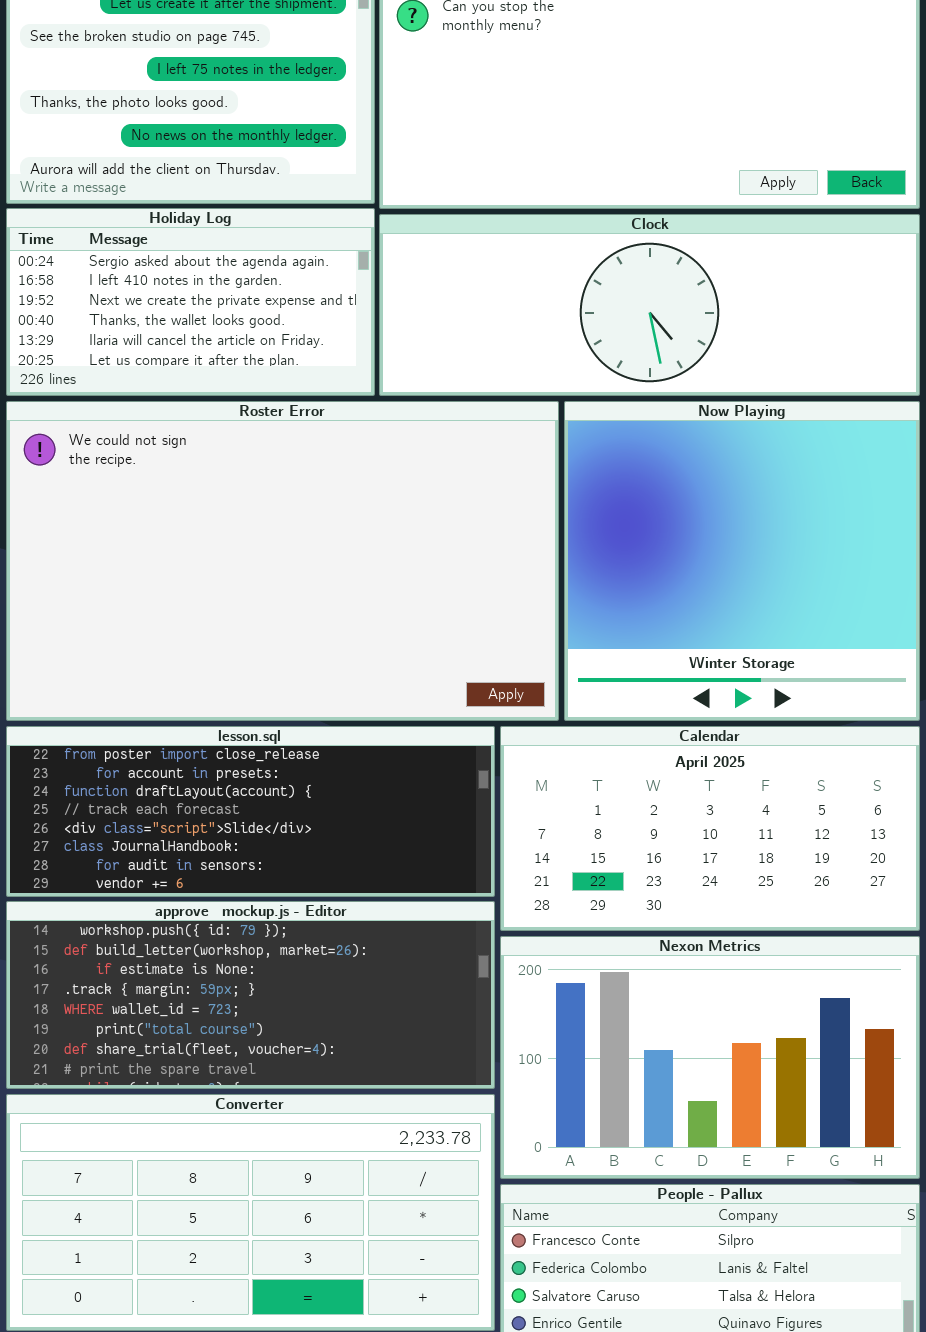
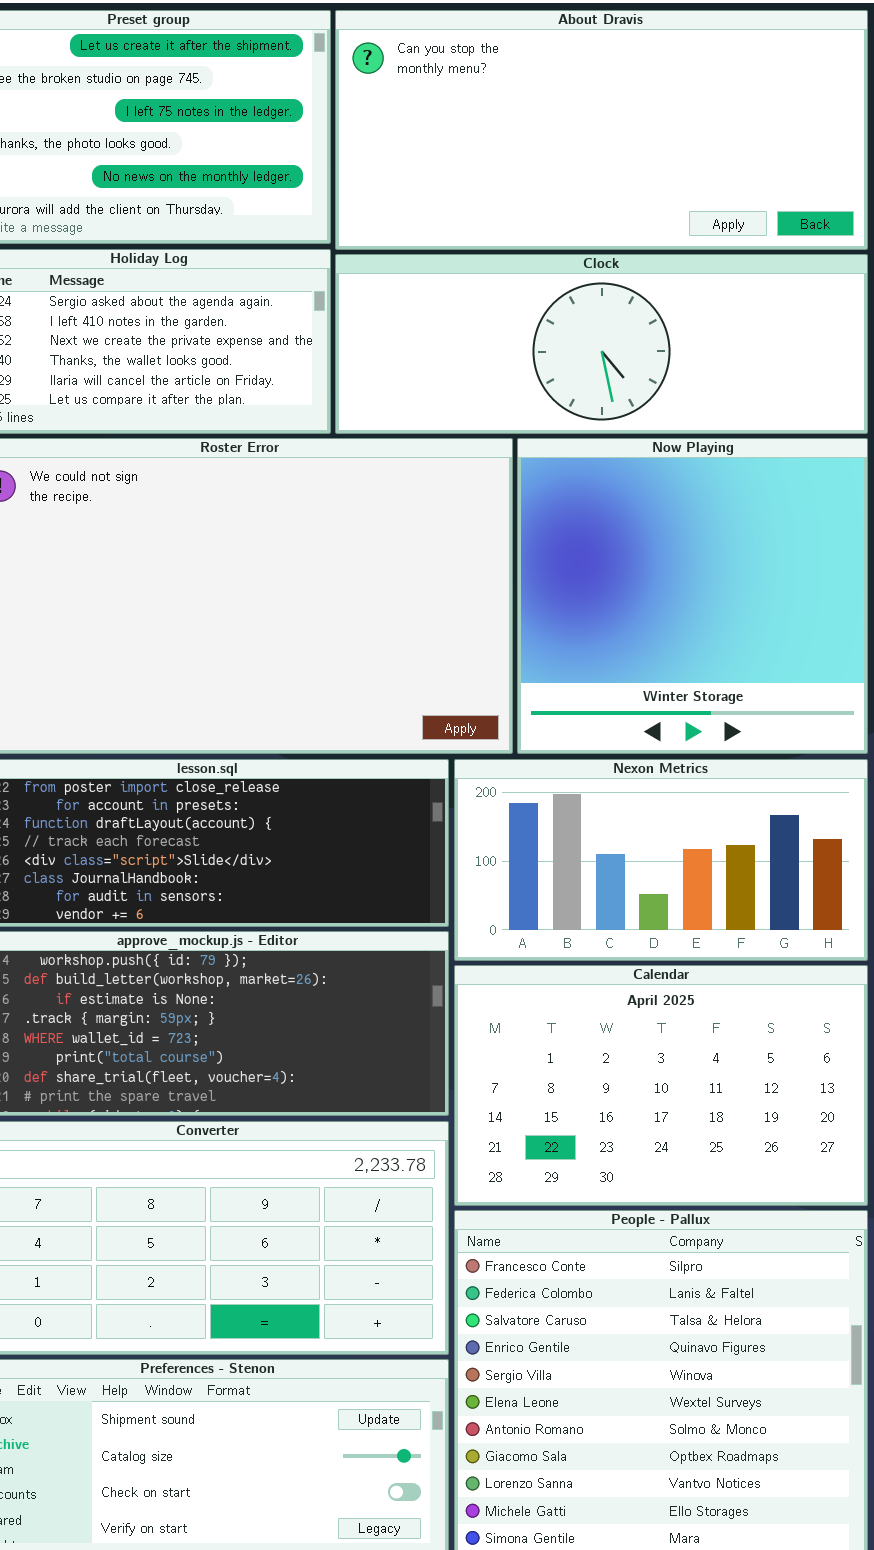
Calendar: [500,726,920,931] -> [454,965,868,1206], moved, resized
Nexon Metrics: [500,936,920,1179] -> [454,759,868,961], moved, resized

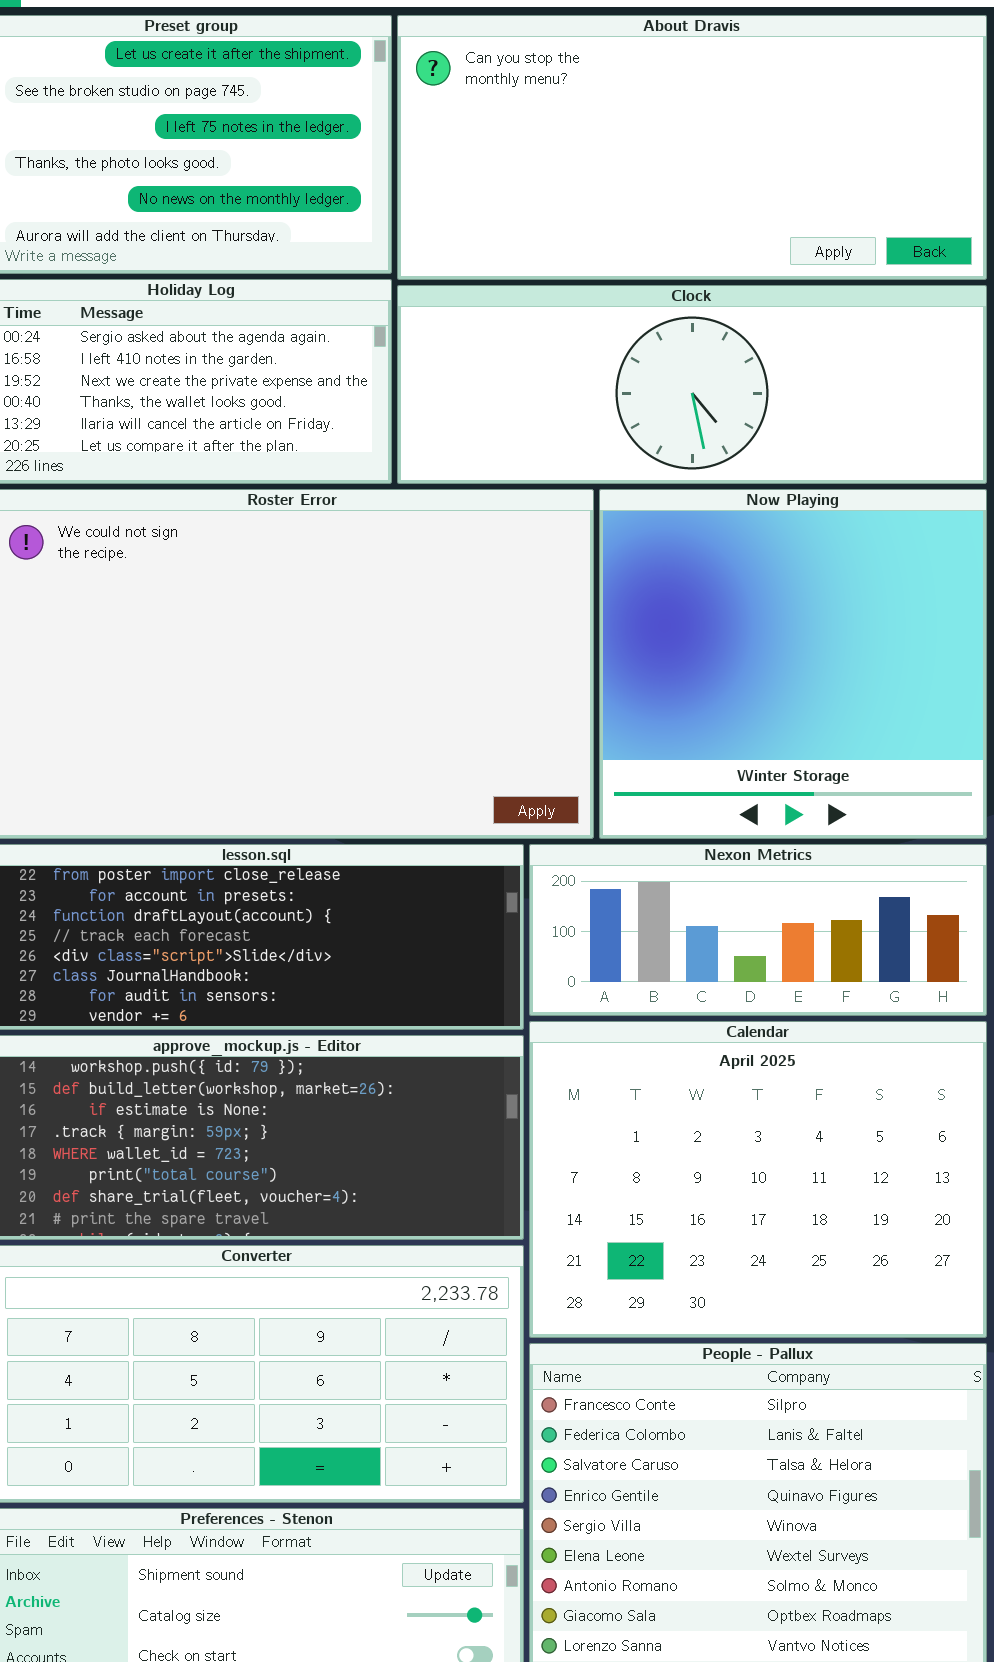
Nexon Metrics: [454,759,868,961] -> [529,844,987,1016], resized
Calendar: [454,965,868,1206] -> [529,1021,987,1338], resized

